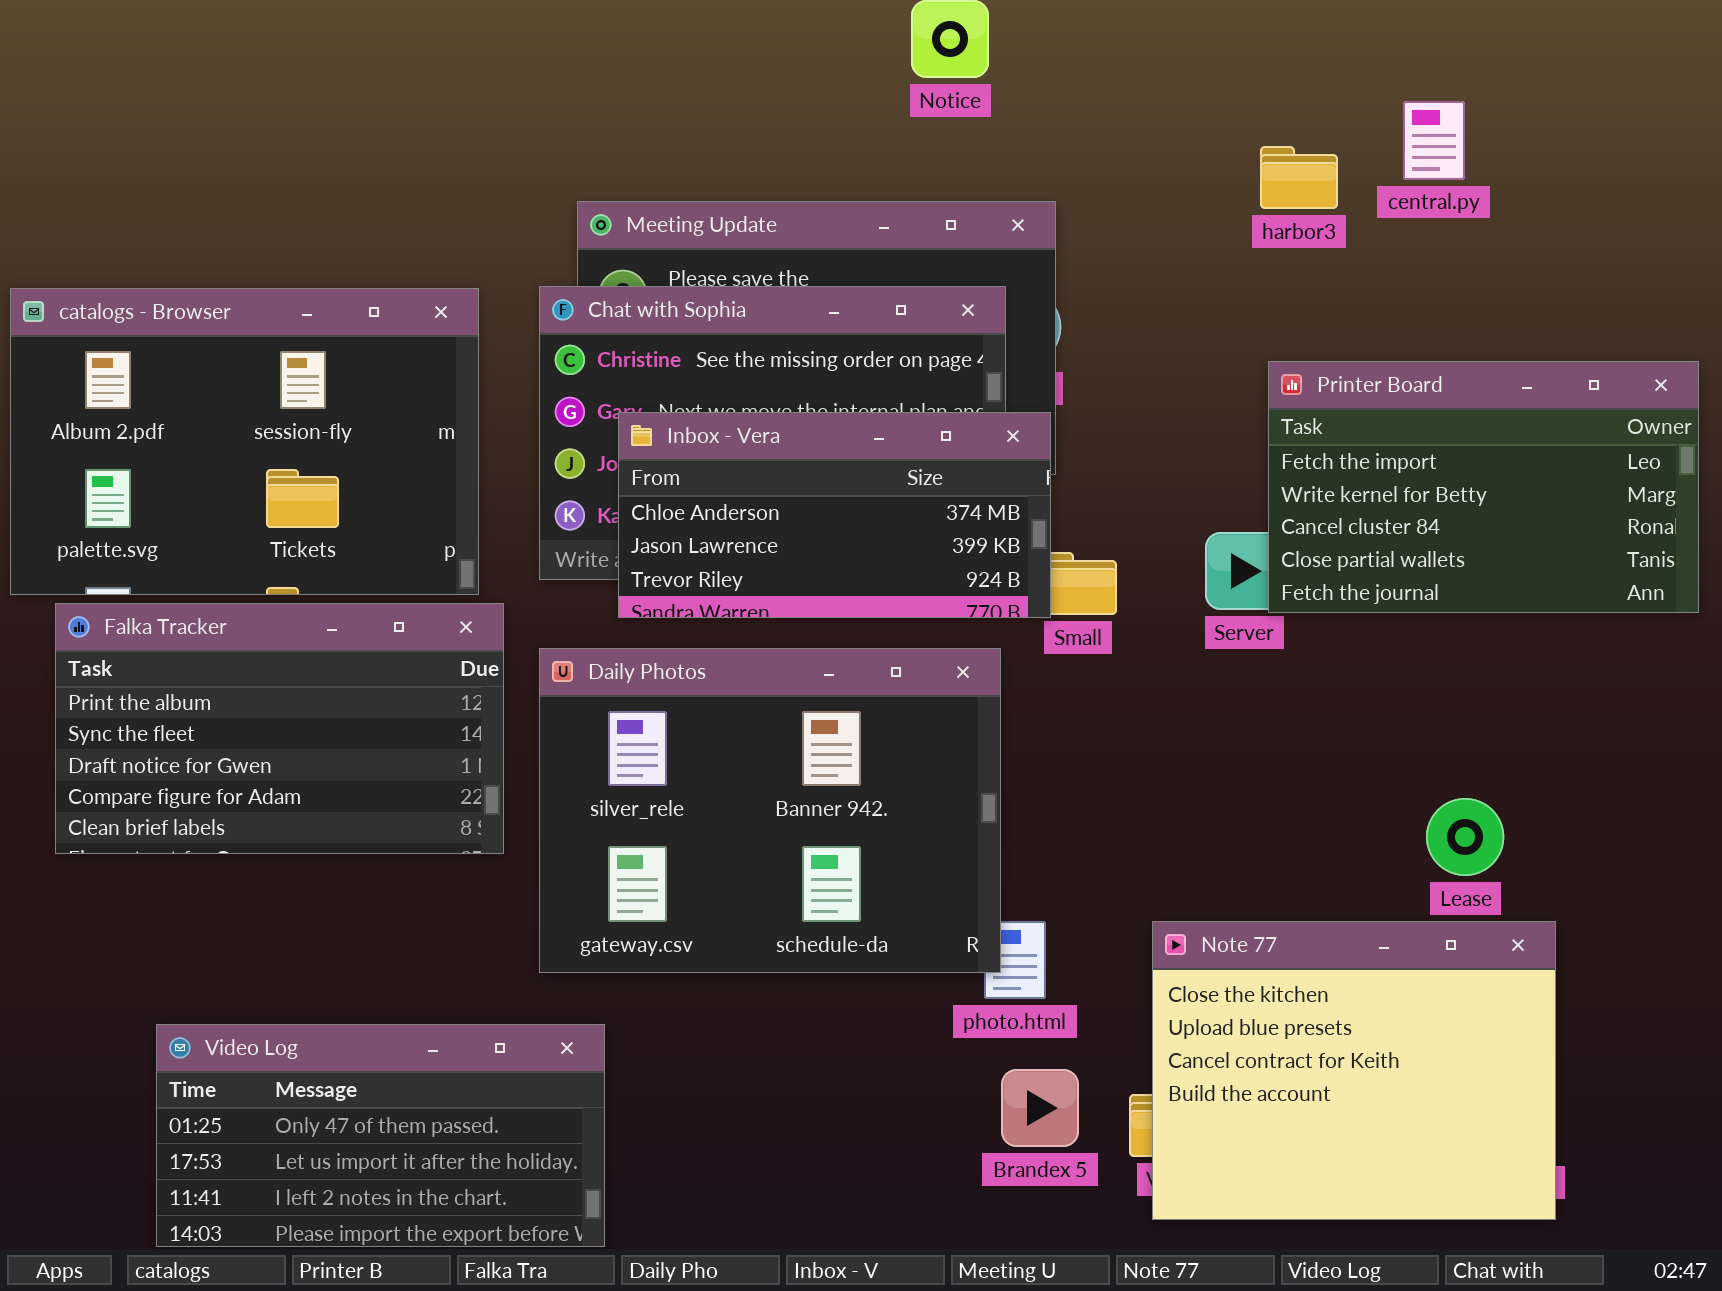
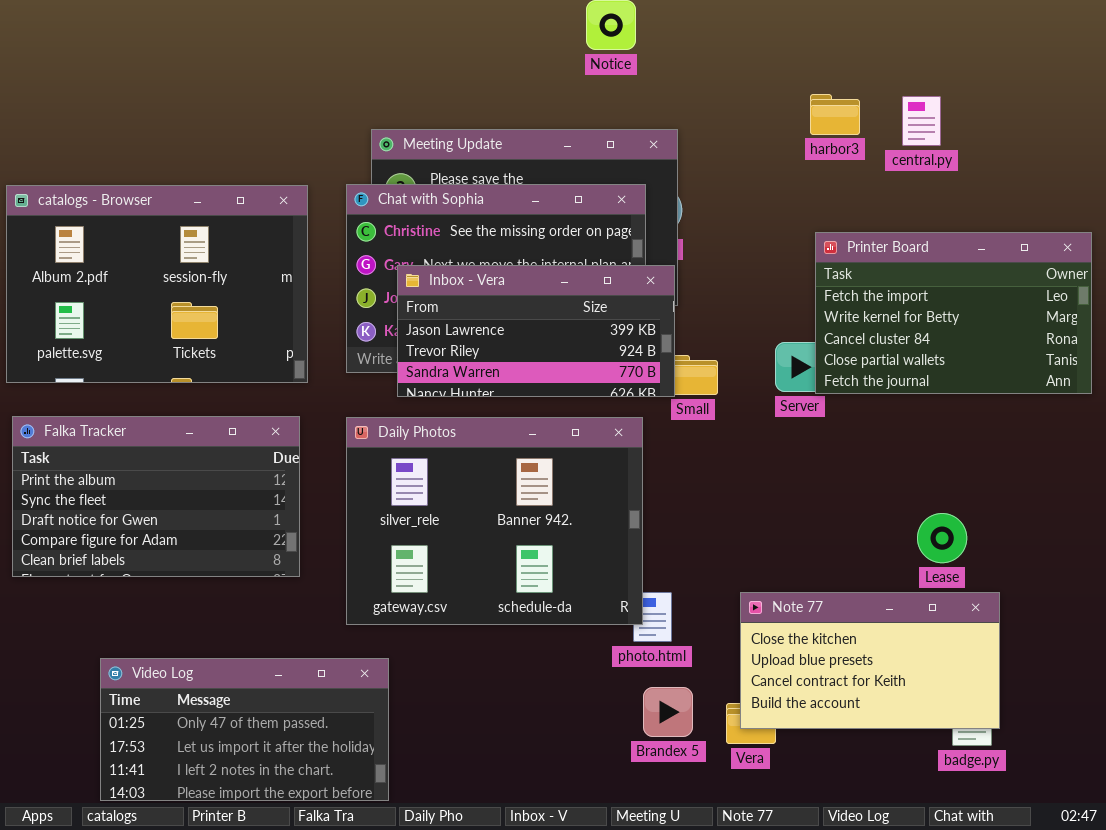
central.py: [1403,101,1465,180] -> [902,96,941,146], moved
Inbox - Vera: [618,412,1051,618] -> [397,265,675,397], scrolled down 1 row
Falka Tracker: [55,603,504,854] -> [12,416,300,577], moved
Note 77: [1152,921,1556,1220] -> [740,592,1000,729], resized

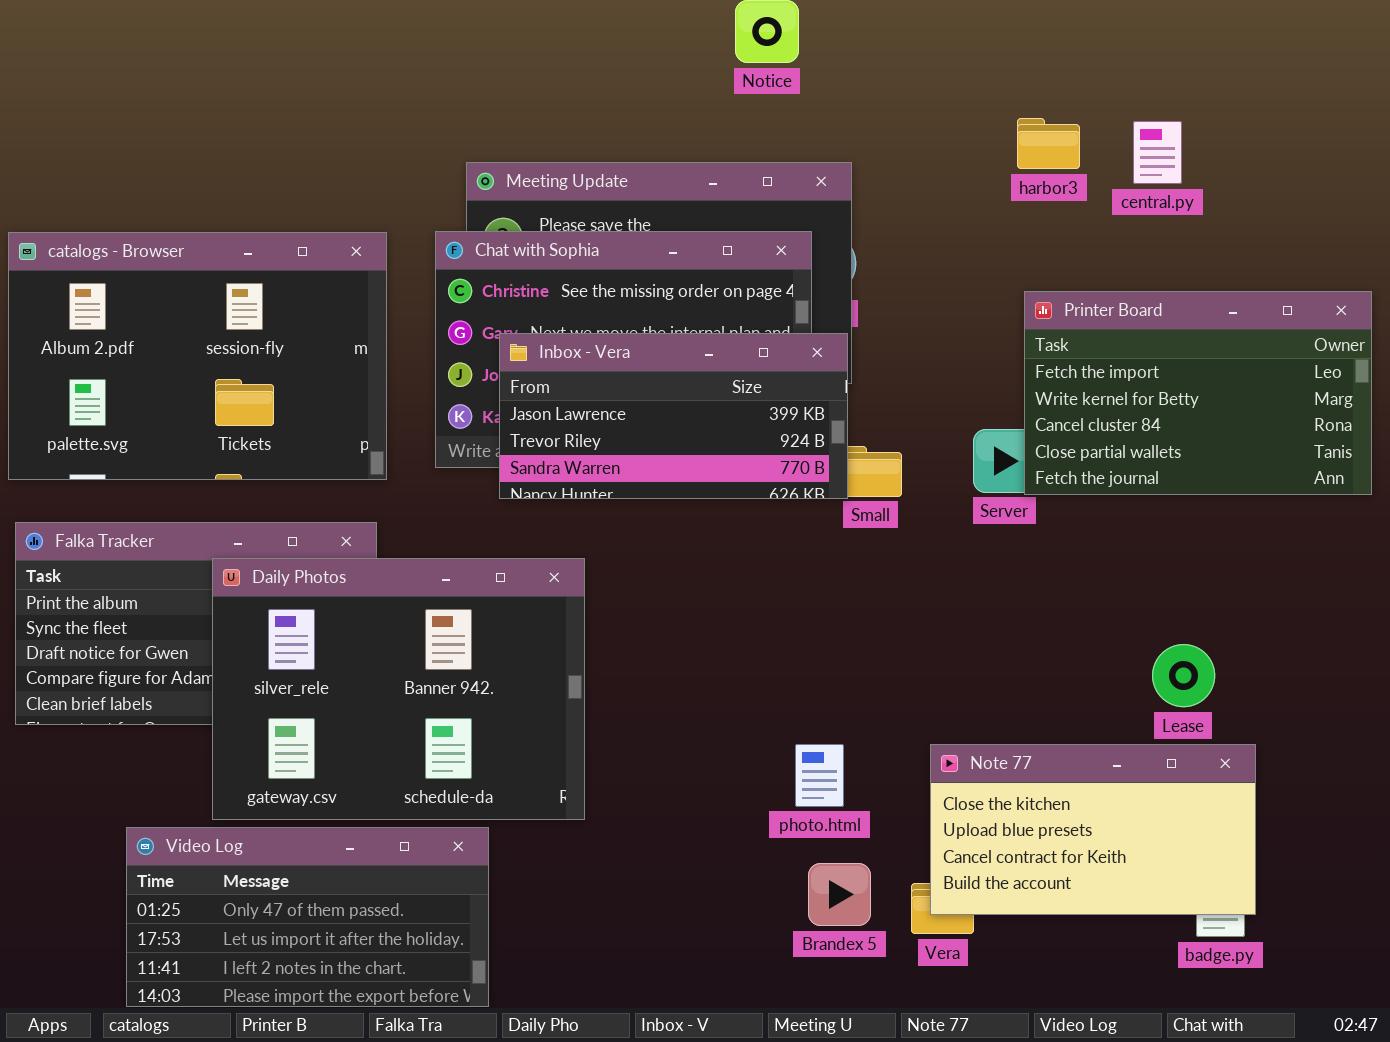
Daily Photos: [346,417,643,625] -> [212,558,585,820], moved

